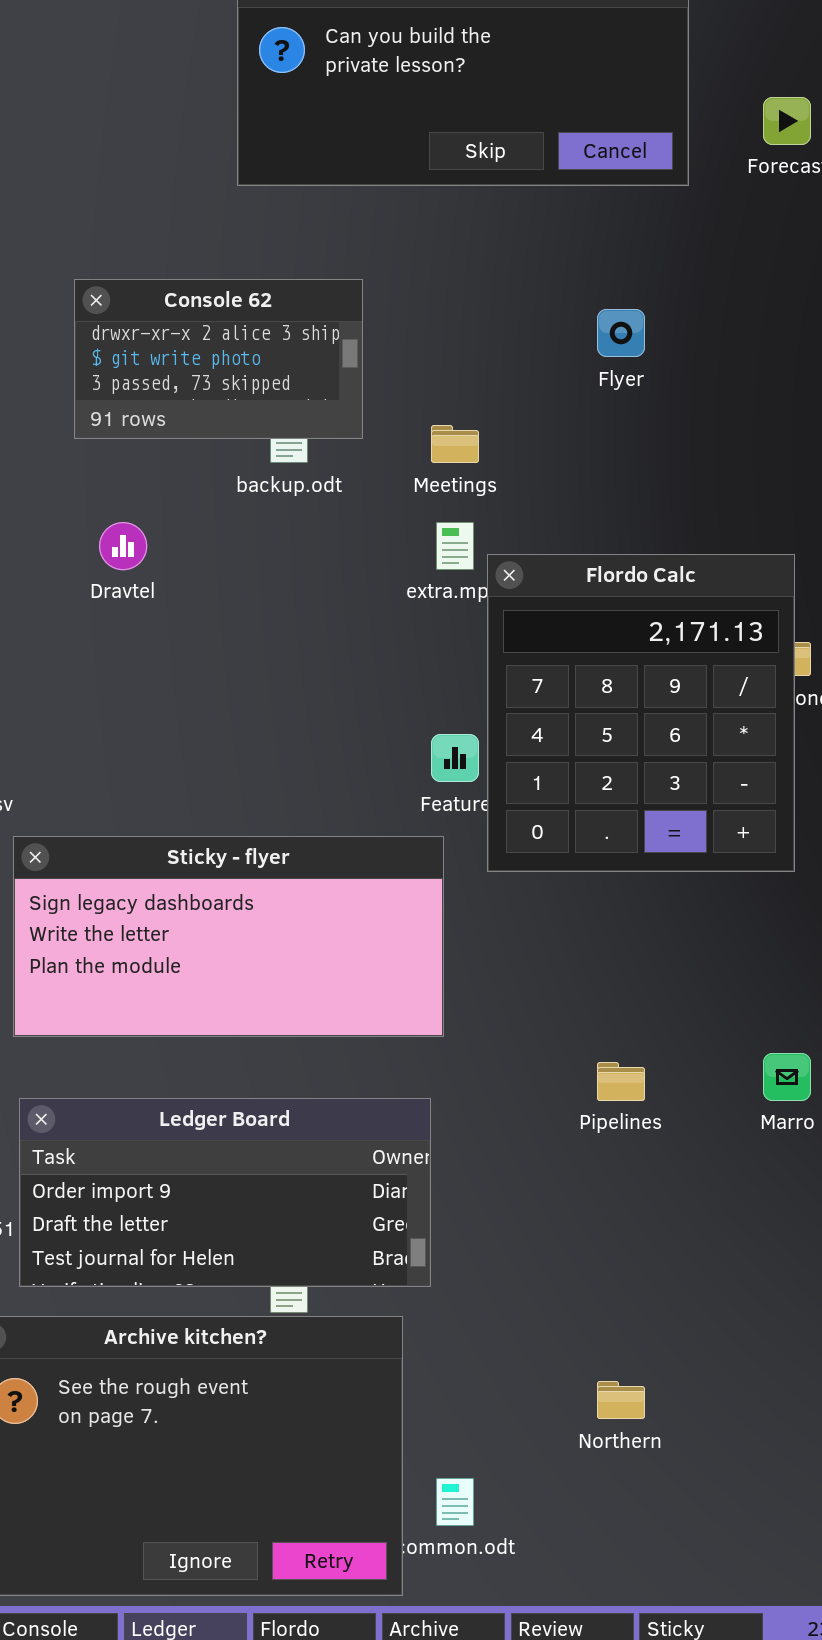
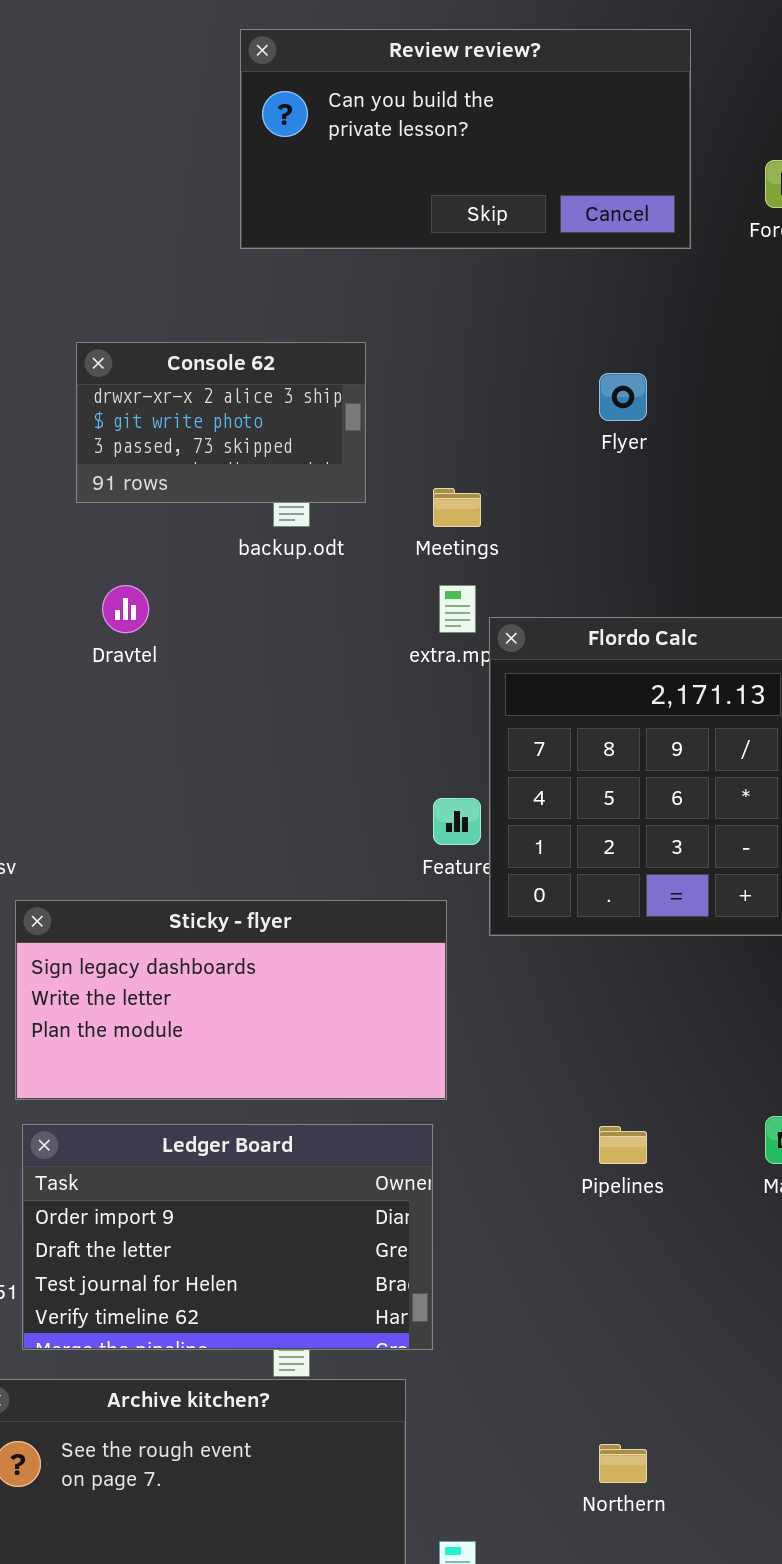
Ledger Board: [19,1098,431,1287] -> [22,1124,433,1350], resized

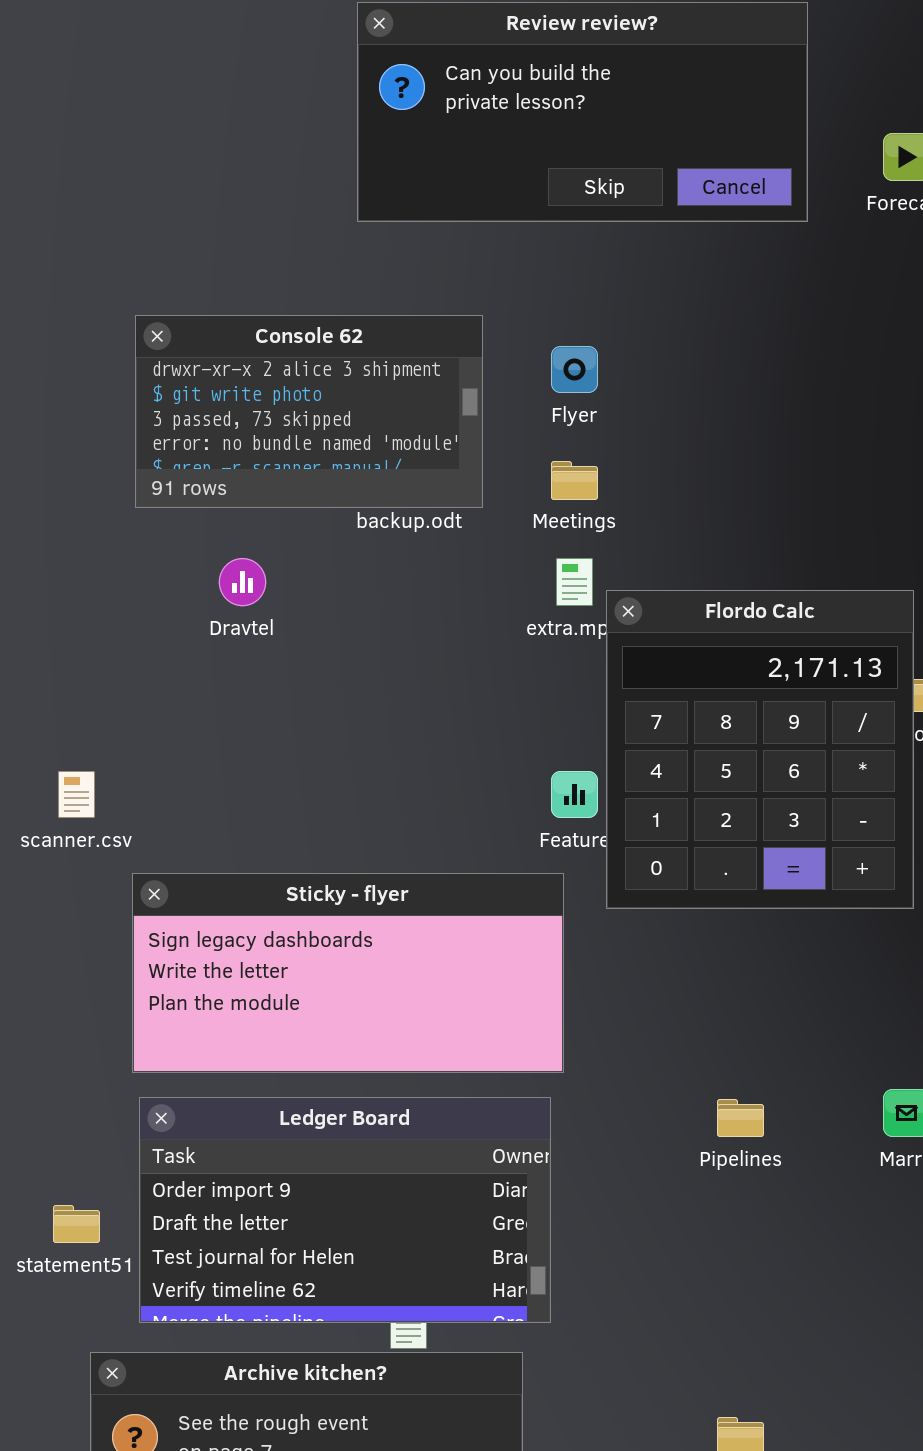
Console 62: [76,342,366,503] -> [135,315,483,508], resized
Flyer: [599,373,647,421] -> [551,346,598,393], moved

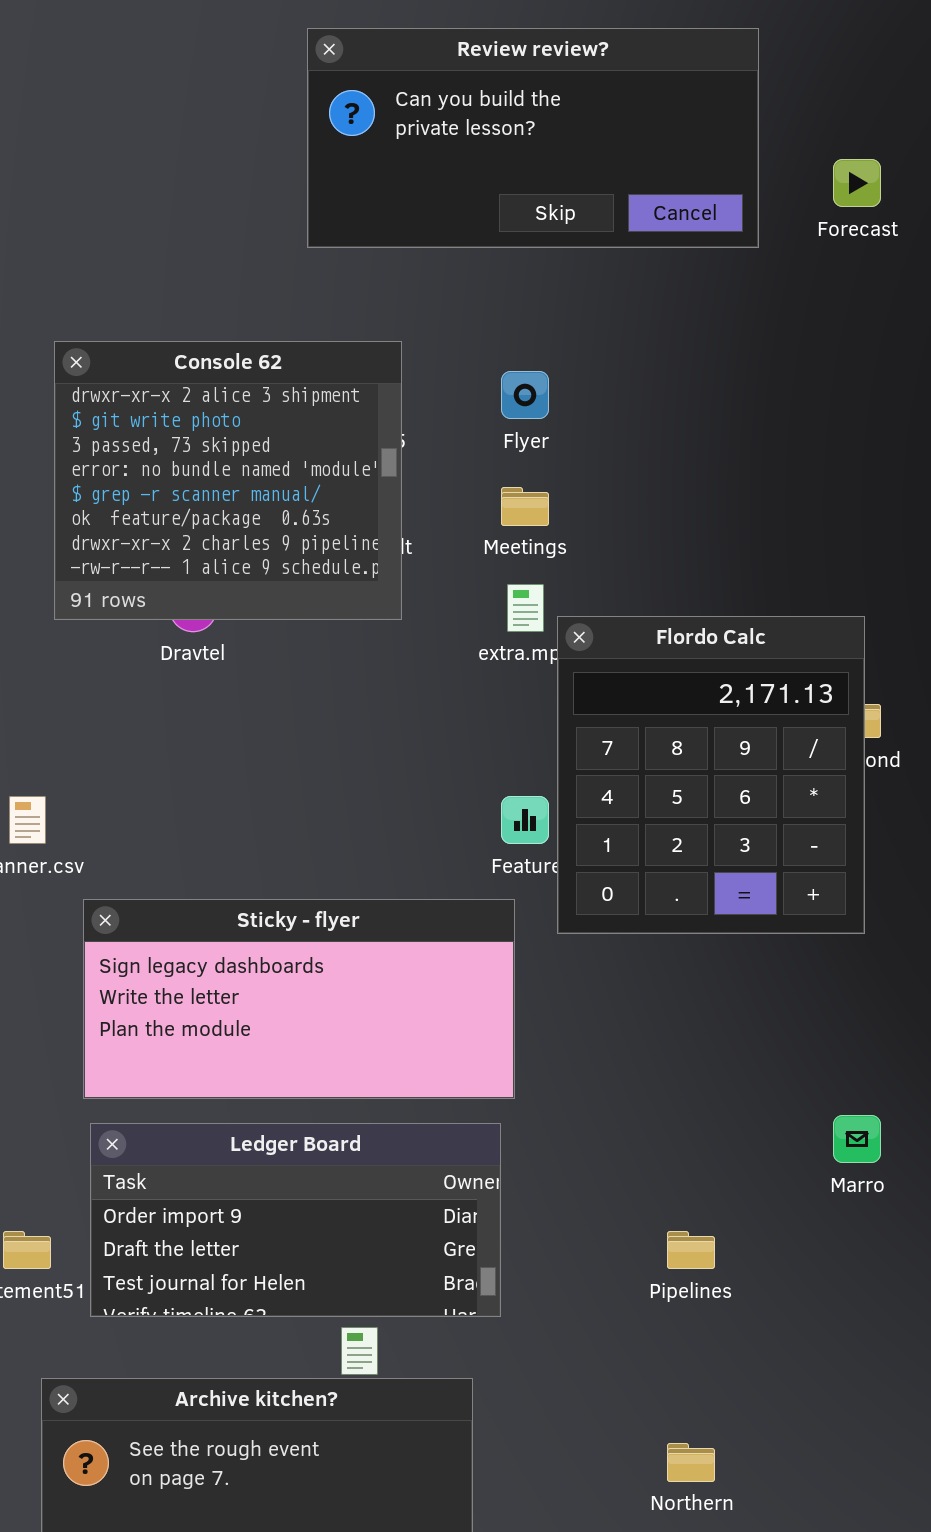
Console 62: [135,315,483,508] -> [54,341,402,620], moved, resized
Ledger Board: [139,1097,551,1323] -> [90,1123,501,1317], resized
Pipelines: [717,1099,764,1137] -> [667,1231,715,1269], moved

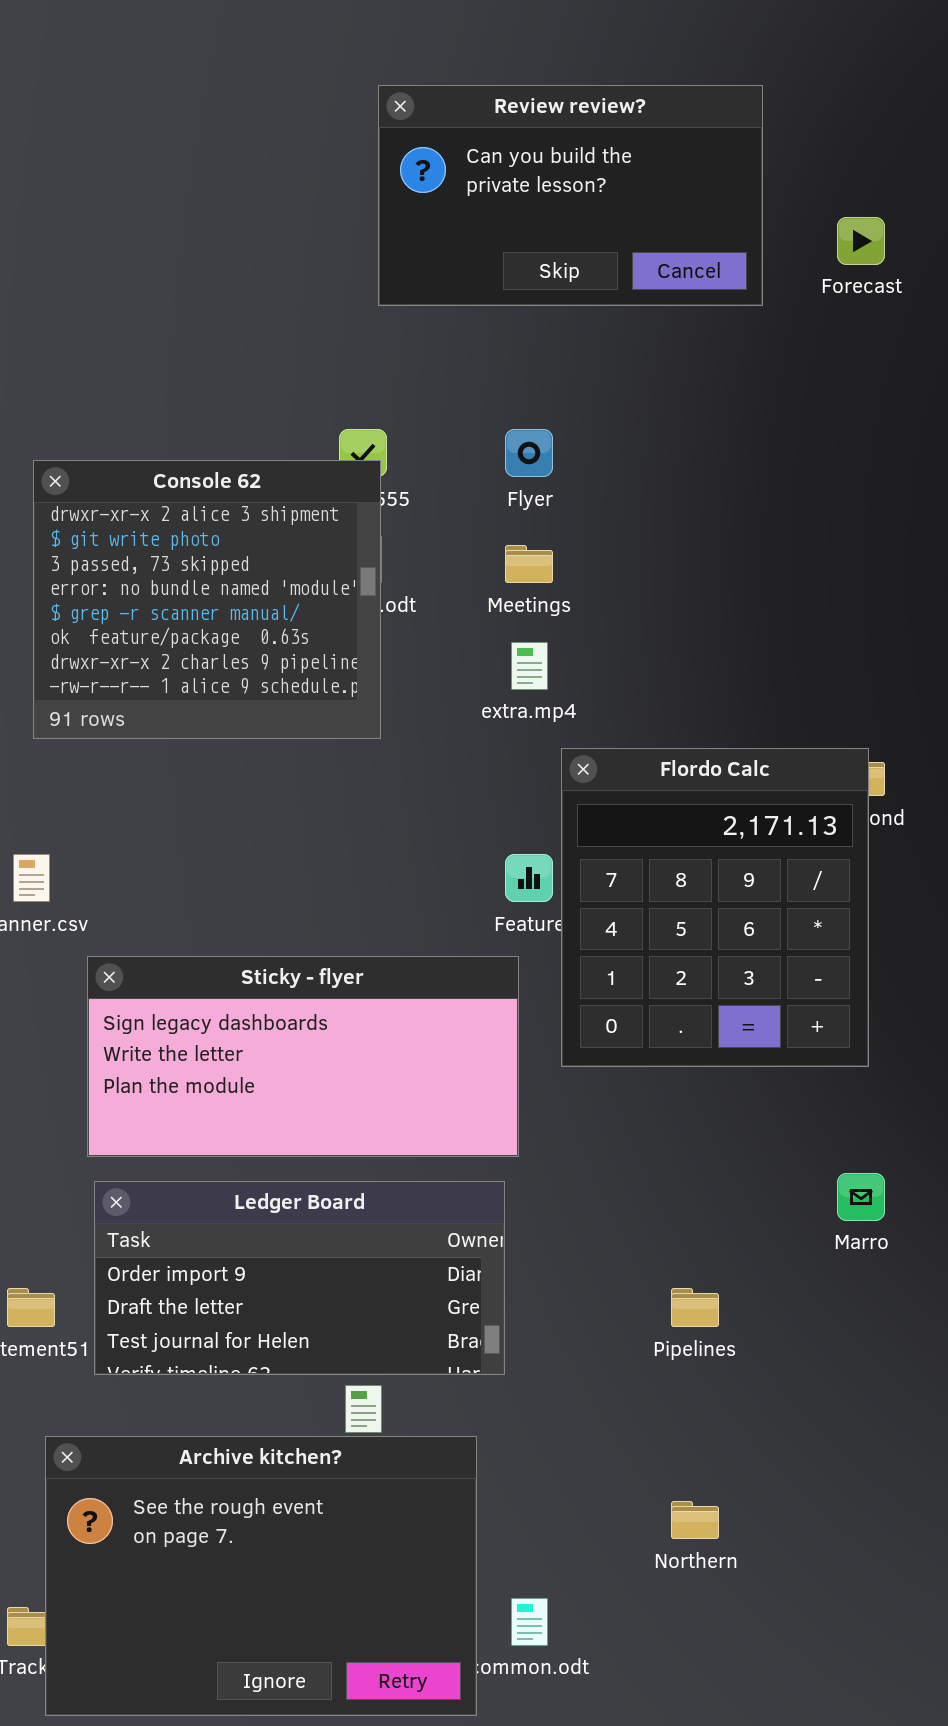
Review review?: [307,28,759,248] -> [378,85,763,306], resized
Console 62: [54,341,402,620] -> [33,460,381,739], moved
Flordo Calc: [557,616,865,934] -> [561,748,869,1067], moved

